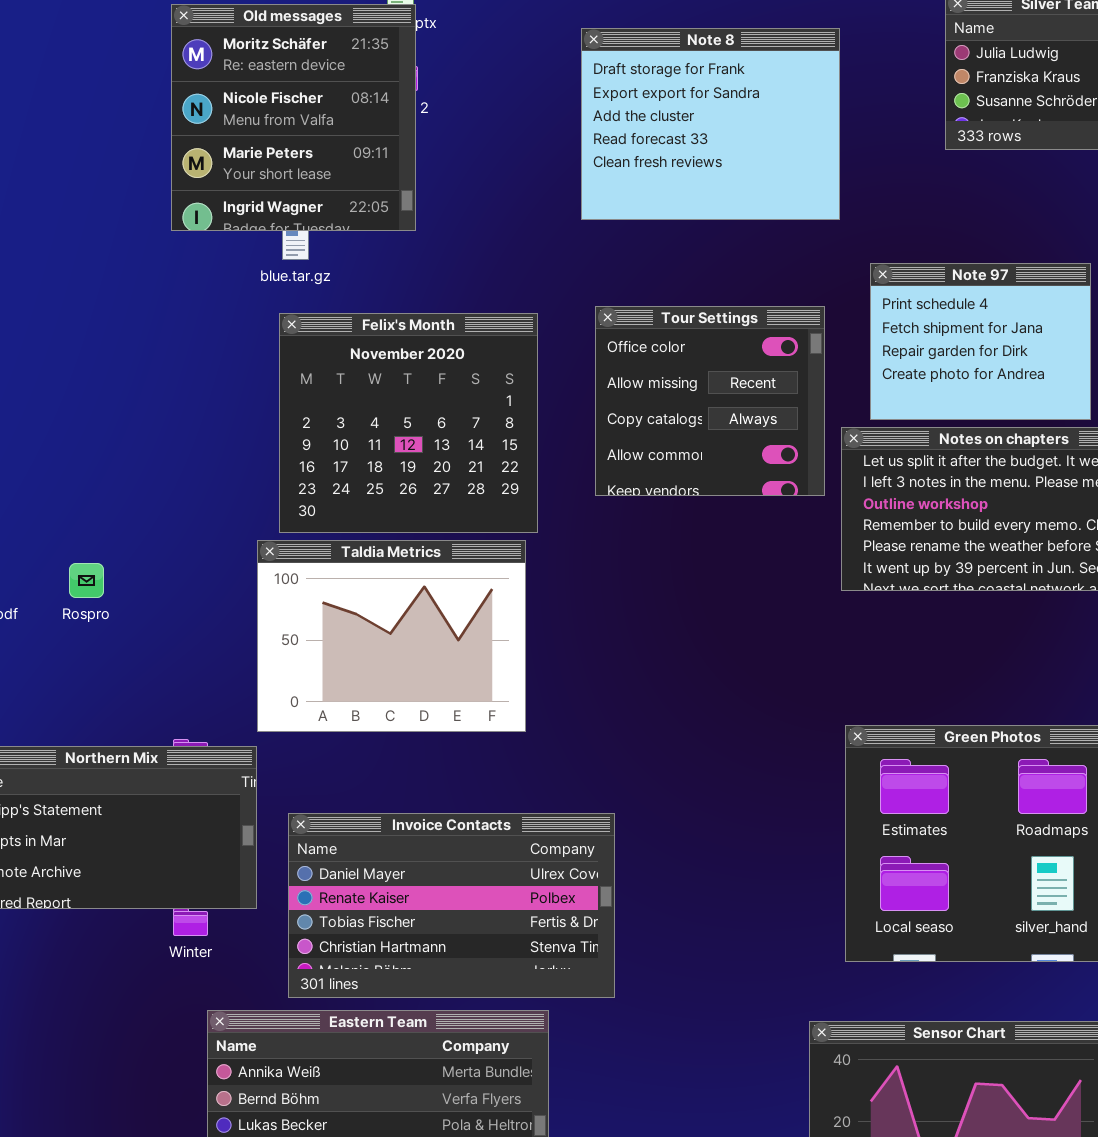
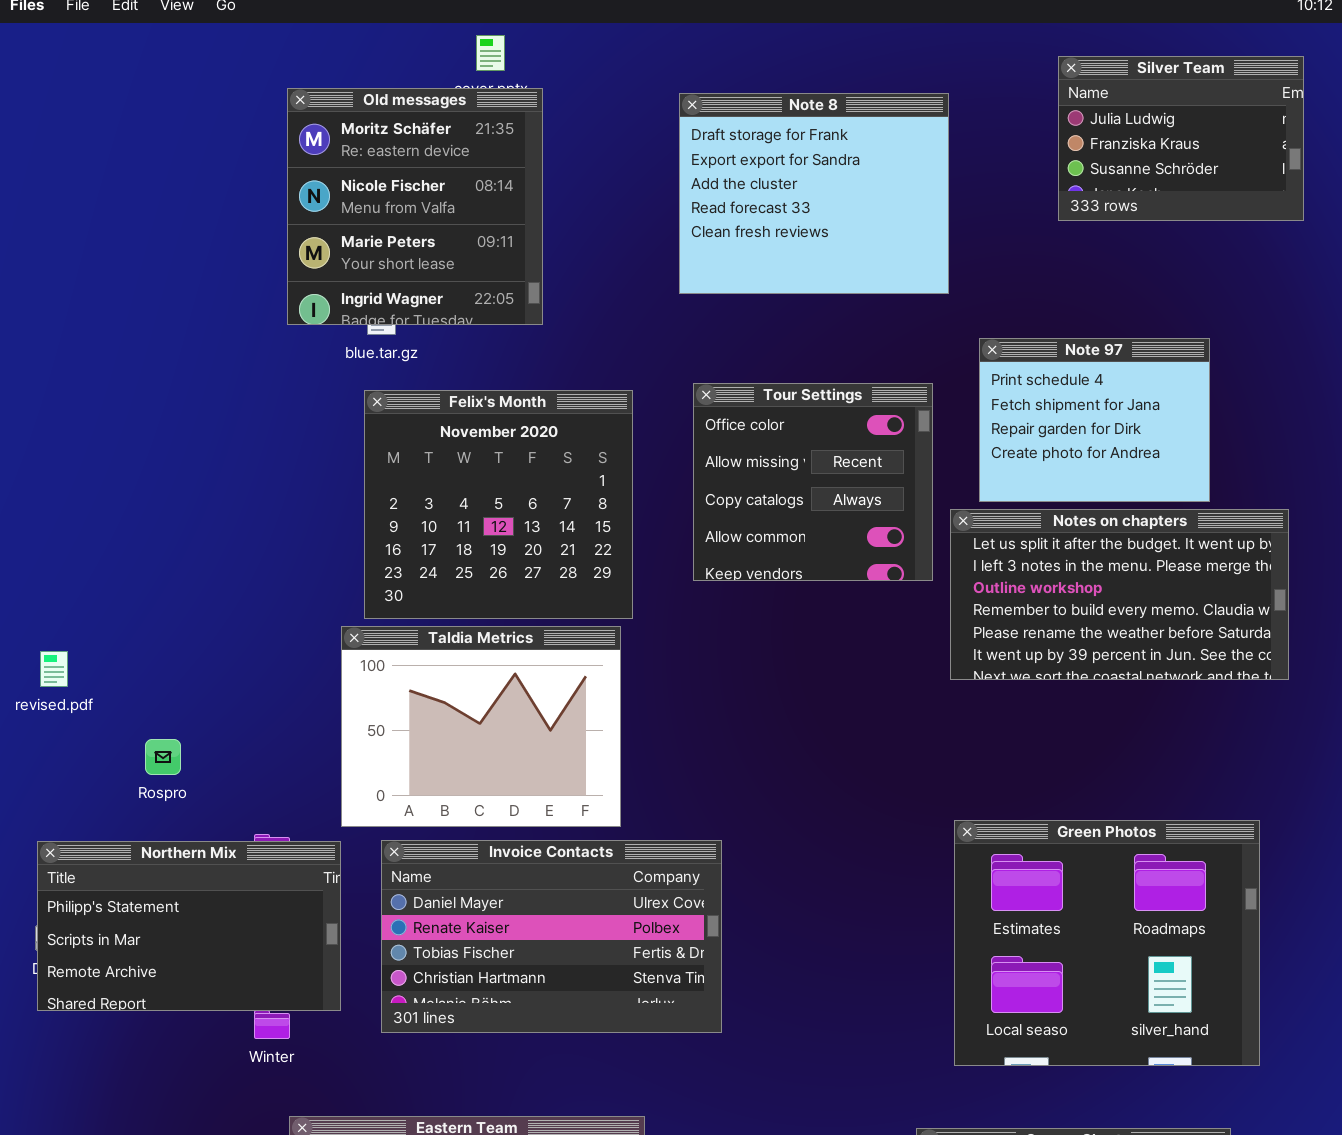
Old messages: [171,4,416,231] -> [287,88,543,325], moved
Rospro: [69,563,104,598] -> [145,739,181,775], moved
Invoice Contacts: [288,813,615,998] -> [381,840,722,1033], moved

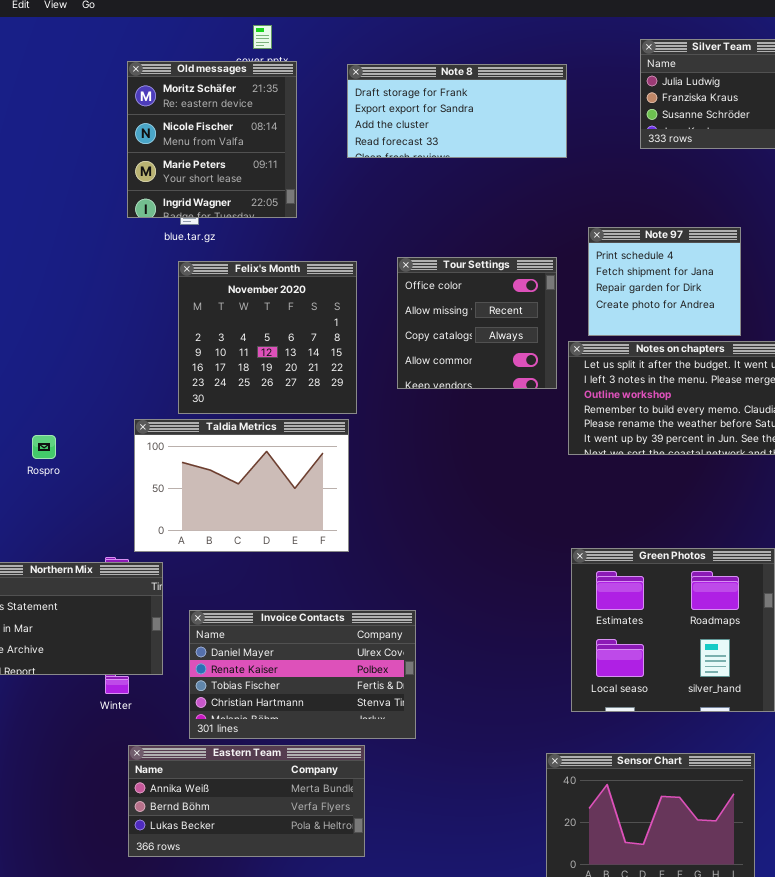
Note 8: [679,93,949,294] -> [347,64,567,158], resized
Taldia Metrics: [341,626,621,827] -> [134,419,349,552], resized
Rospro: [145,739,181,775] -> [32,435,56,459], moved
Invoice Contacts: [381,840,722,1033] -> [189,610,416,739], moved

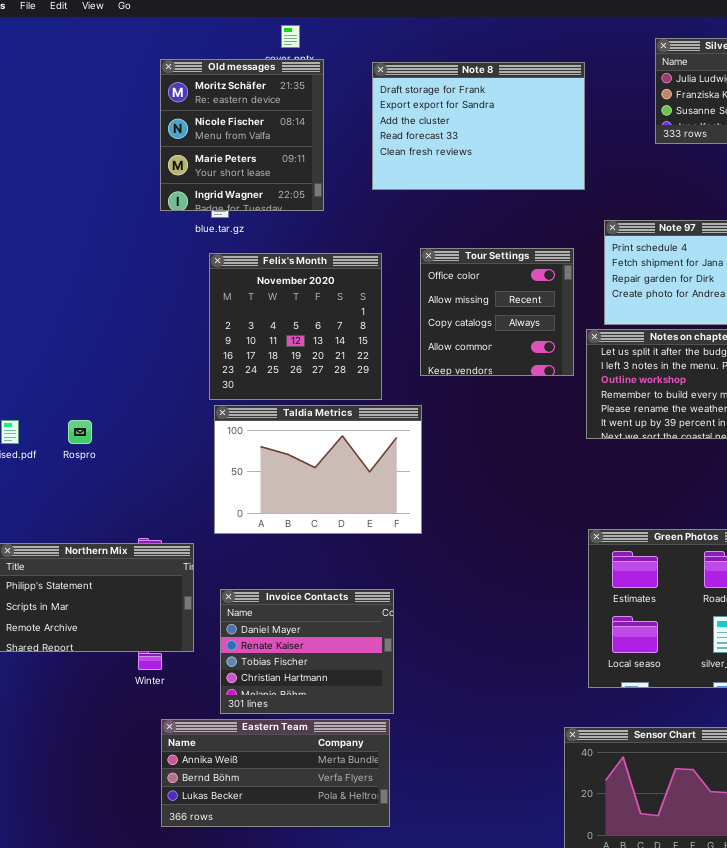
Note 8: [347,64,567,158] -> [372,62,585,190], resized
Taldia Metrics: [134,419,349,552] -> [214,405,422,534], moved
Invoice Contacts: [189,610,416,739] -> [220,589,394,714], resized

